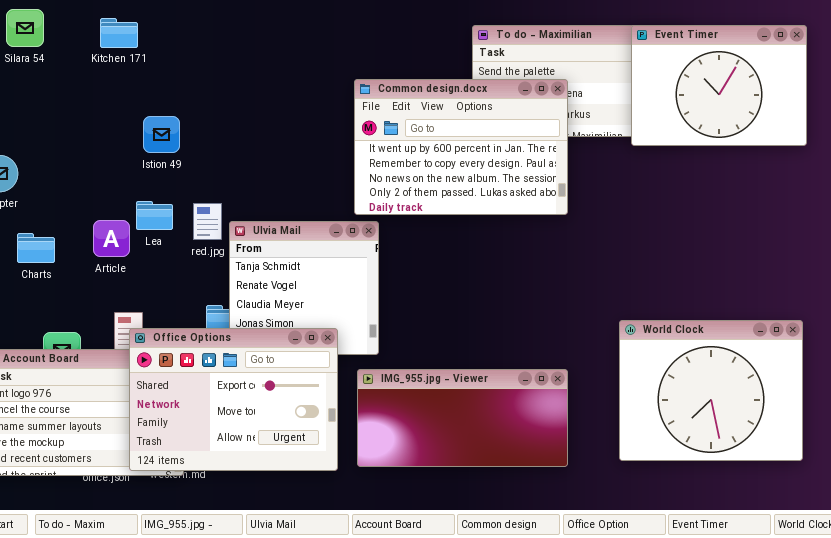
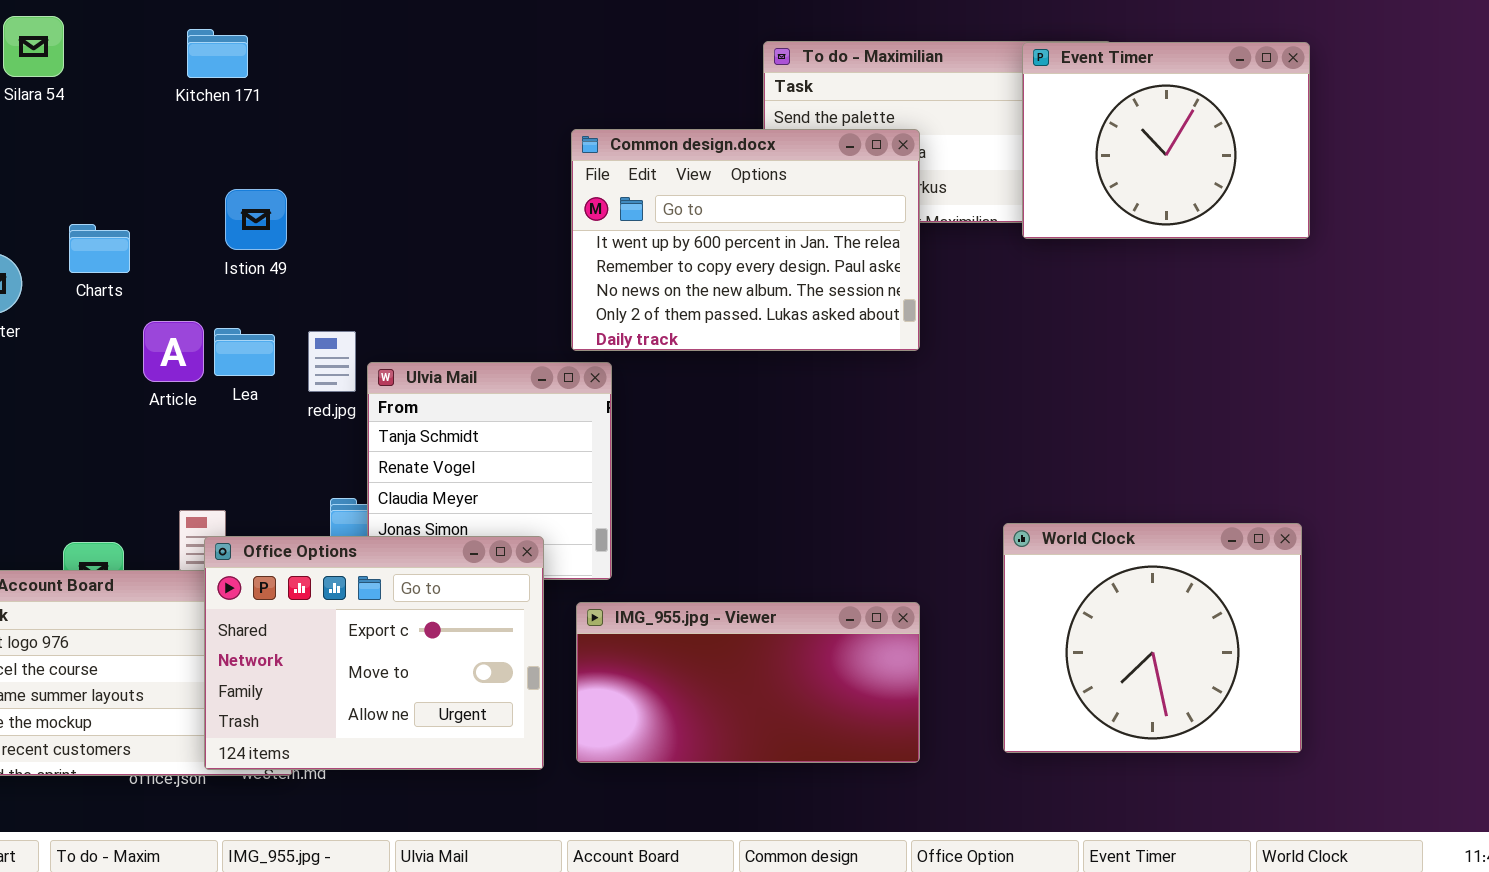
Kitchen 171: [100,18,138,48] -> [187,29,248,78], moved
Article: [93,220,130,257] -> [143,321,204,382], moved
Charts: [17,233,55,263] -> [69,224,130,273], moved

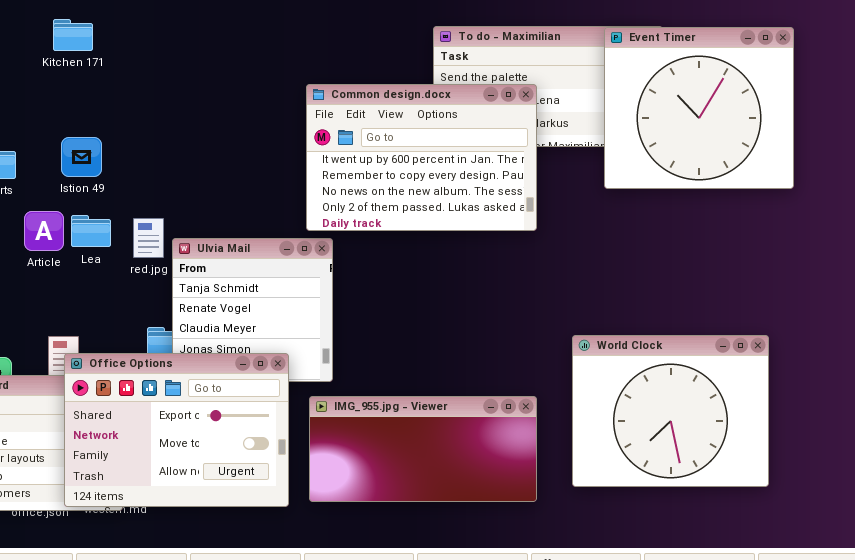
Event Timer: [1022,42,1310,239] -> [604,27,794,189], resized
Istion 49: [225,189,287,250] -> [61,137,102,177], moved
World Clock: [1003,523,1302,753] -> [572,335,769,487], moved

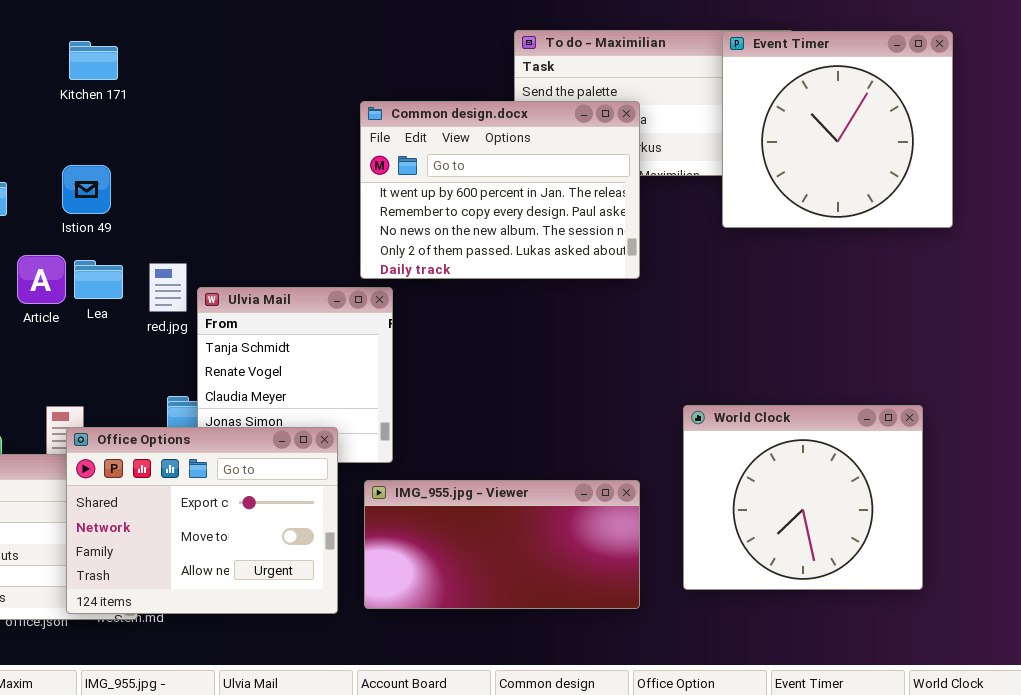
Kitchen 171: [53,19,93,51] -> [69,41,118,80], moved

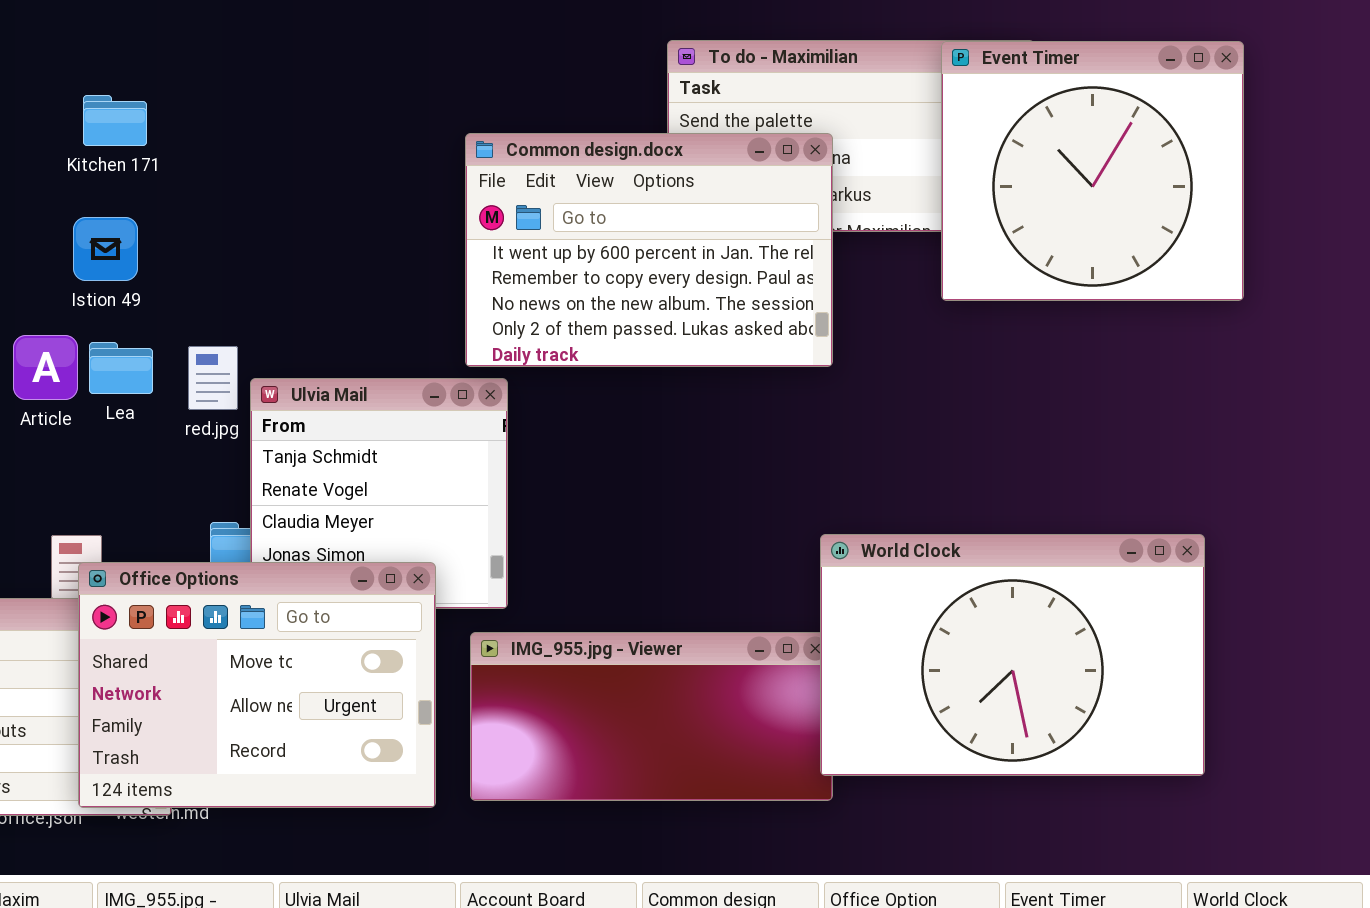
Kitchen 171: [69,41,118,80] -> [83,95,147,146], moved
World Clock: [683,405,923,590] -> [820,534,1205,776], resized
Office Options: [66,427,338,614] -> [78,562,436,808], scrolled down 1 row

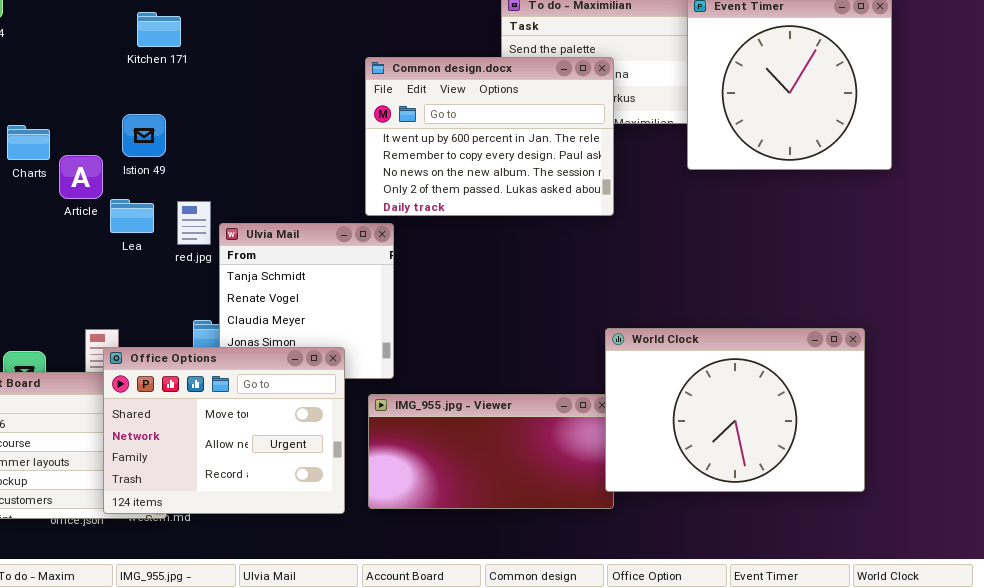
Kitchen 171: [83,95,147,146] -> [137,12,181,47], moved
Istion 49: [73,217,138,281] -> [122,114,166,157], moved
Article: [13,335,78,400] -> [59,155,103,199], moved

